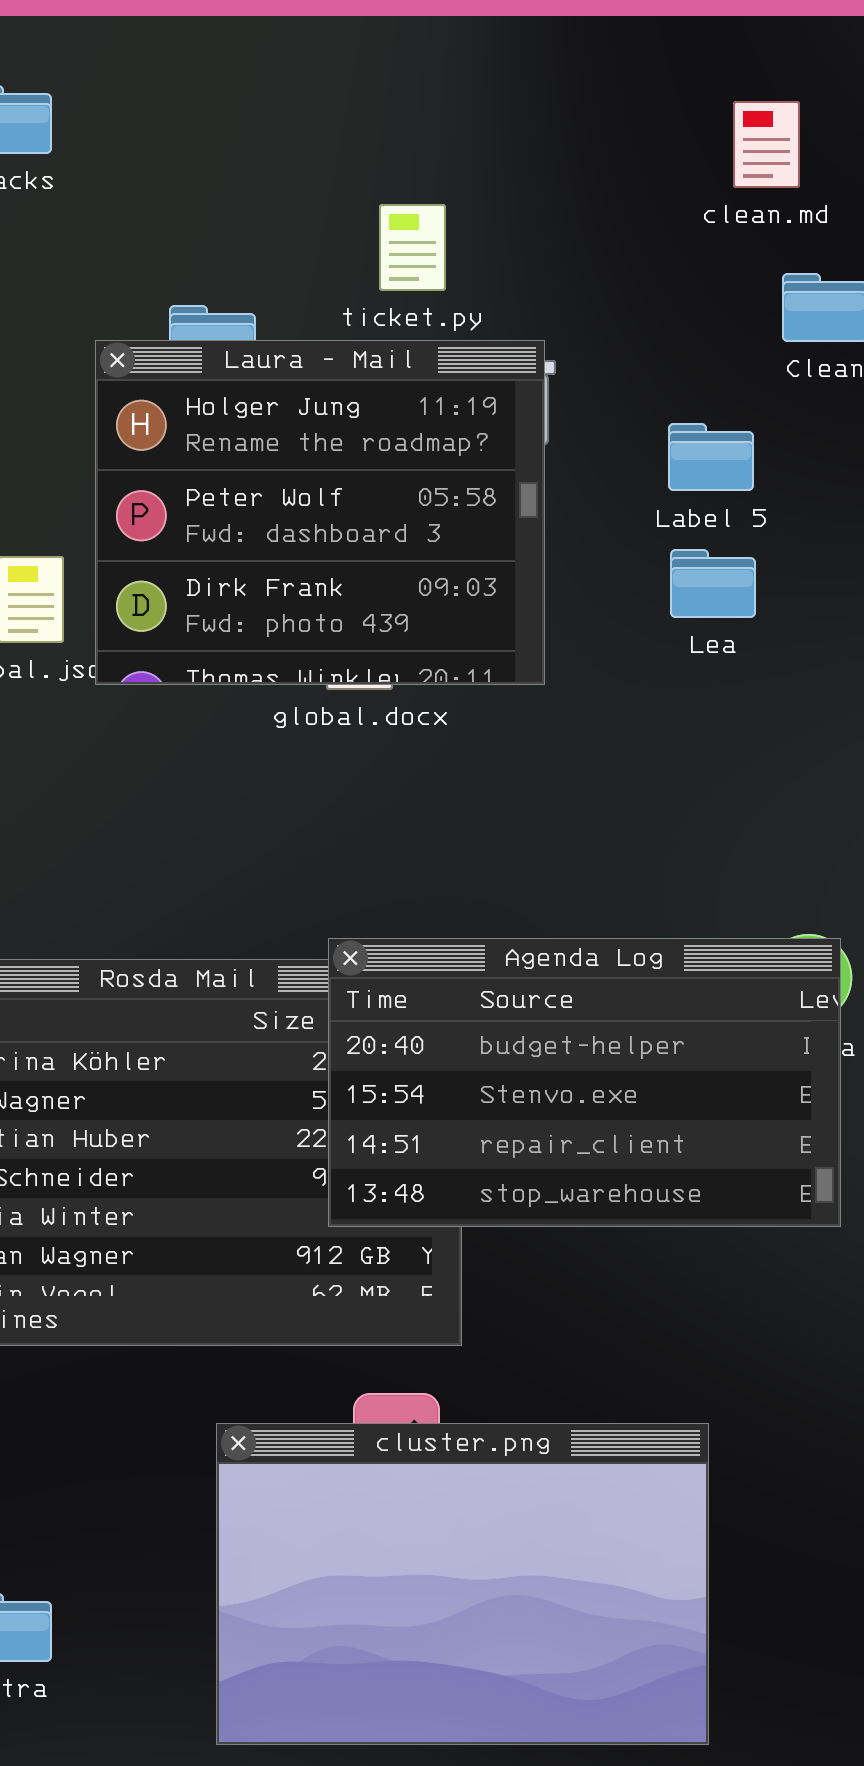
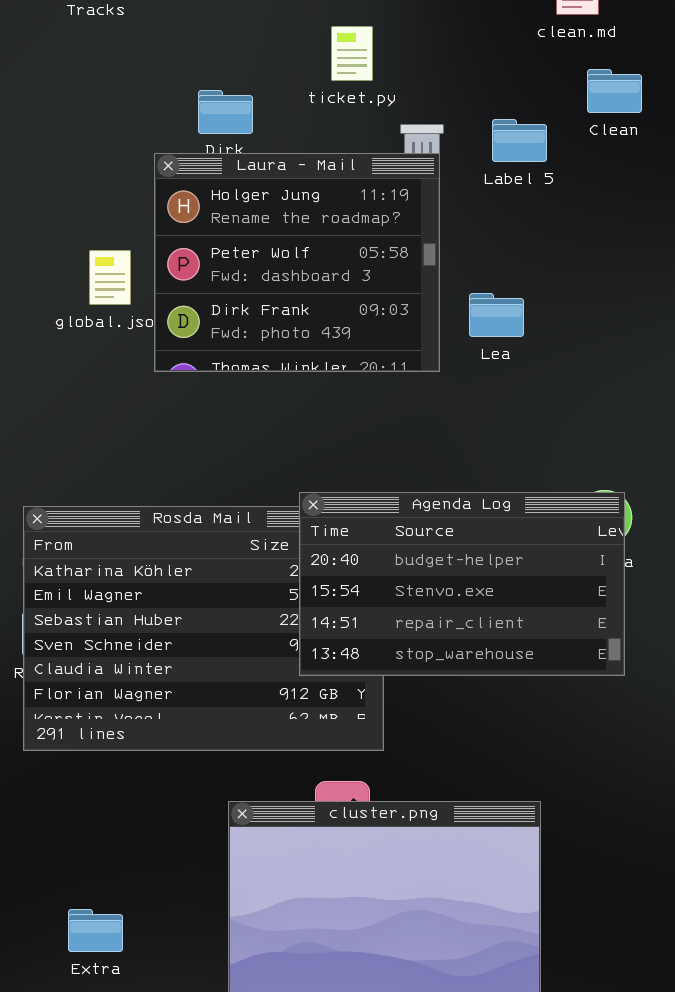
Laura - Mail: [95,340,545,685] -> [154,153,440,372], moved
Label 5: [668,423,754,491] -> [492,119,547,162], moved
Lea: [670,549,756,618] -> [469,293,524,337], moved

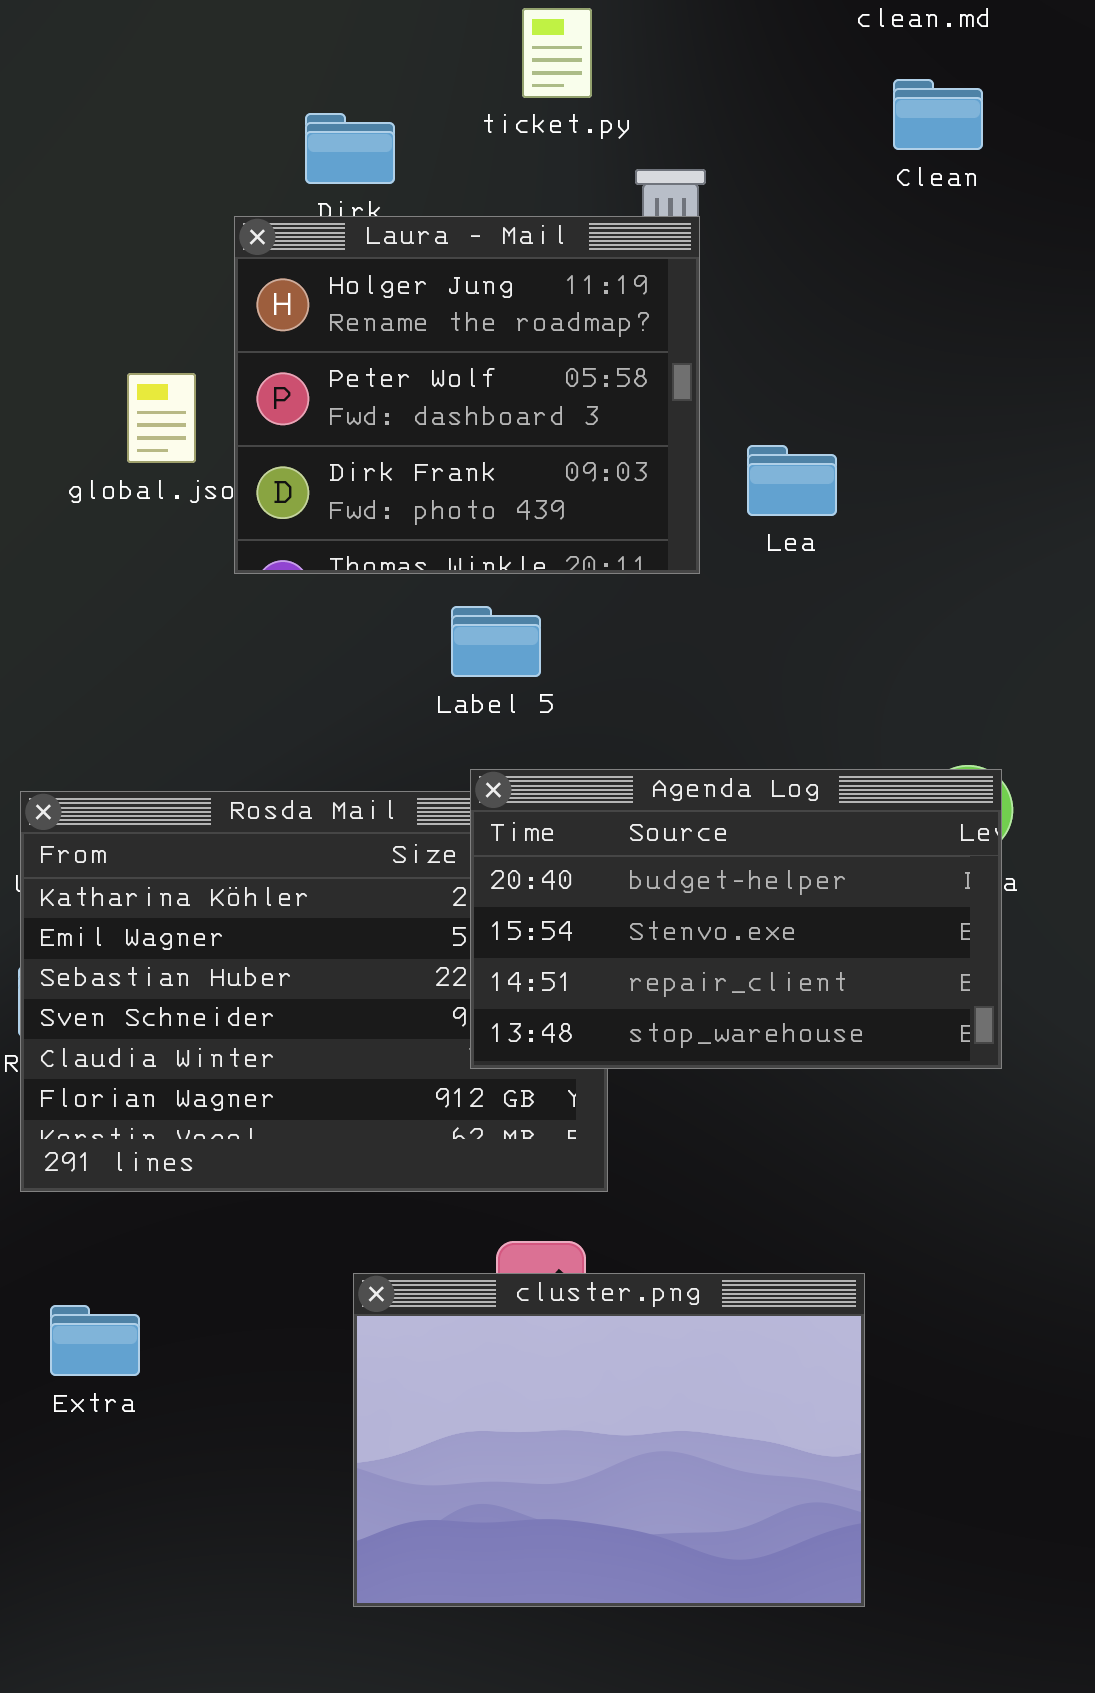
Clean: [587,69,642,113] -> [893,79,983,150], moved
Label 5: [492,119,547,162] -> [451,606,541,677], moved
Extra: [68,909,123,952] -> [50,1305,140,1376], moved

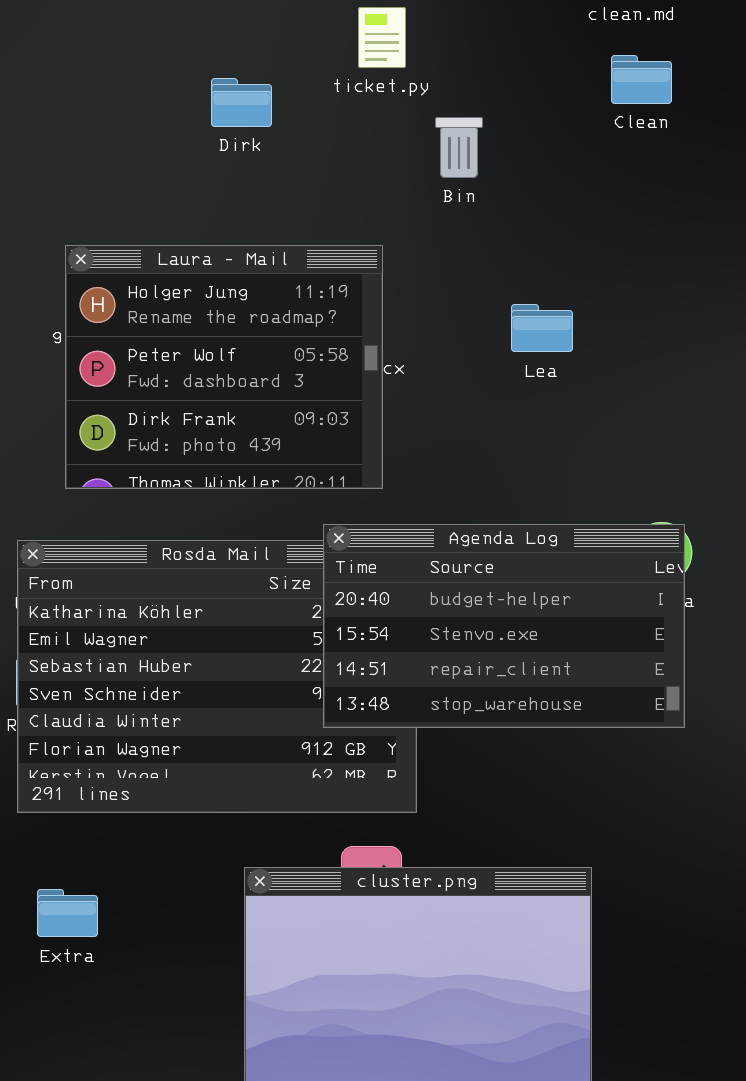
Laura - Mail: [234,216,700,574] -> [65,245,383,489], moved

